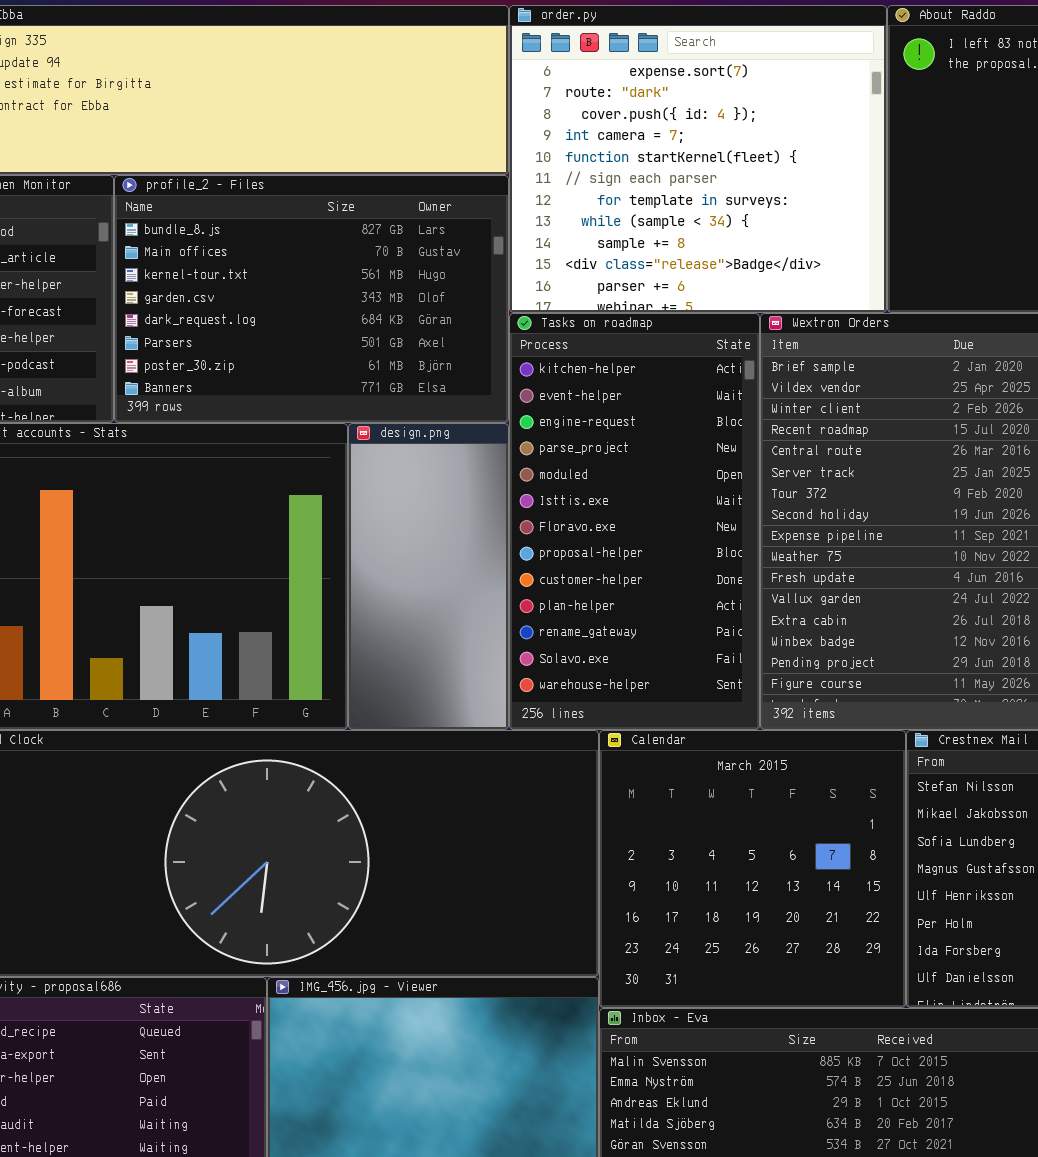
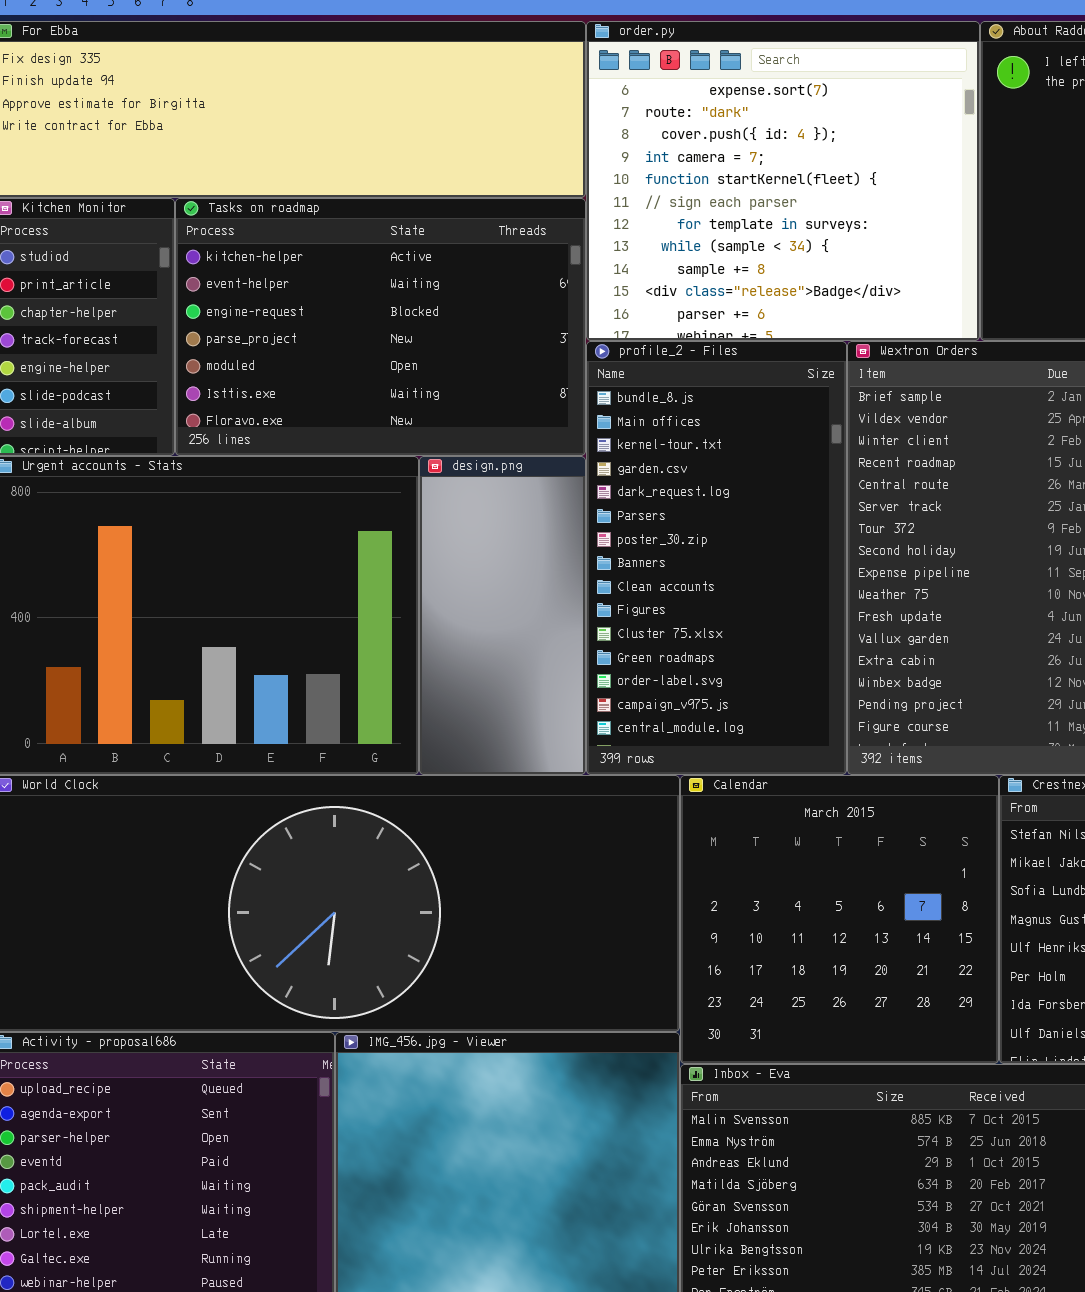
profile_2 - Files: [114,175,509,423] -> [586,341,847,775], moved, resized
Tasks on roadmap: [509,313,760,730] -> [175,198,586,456], moved, resized

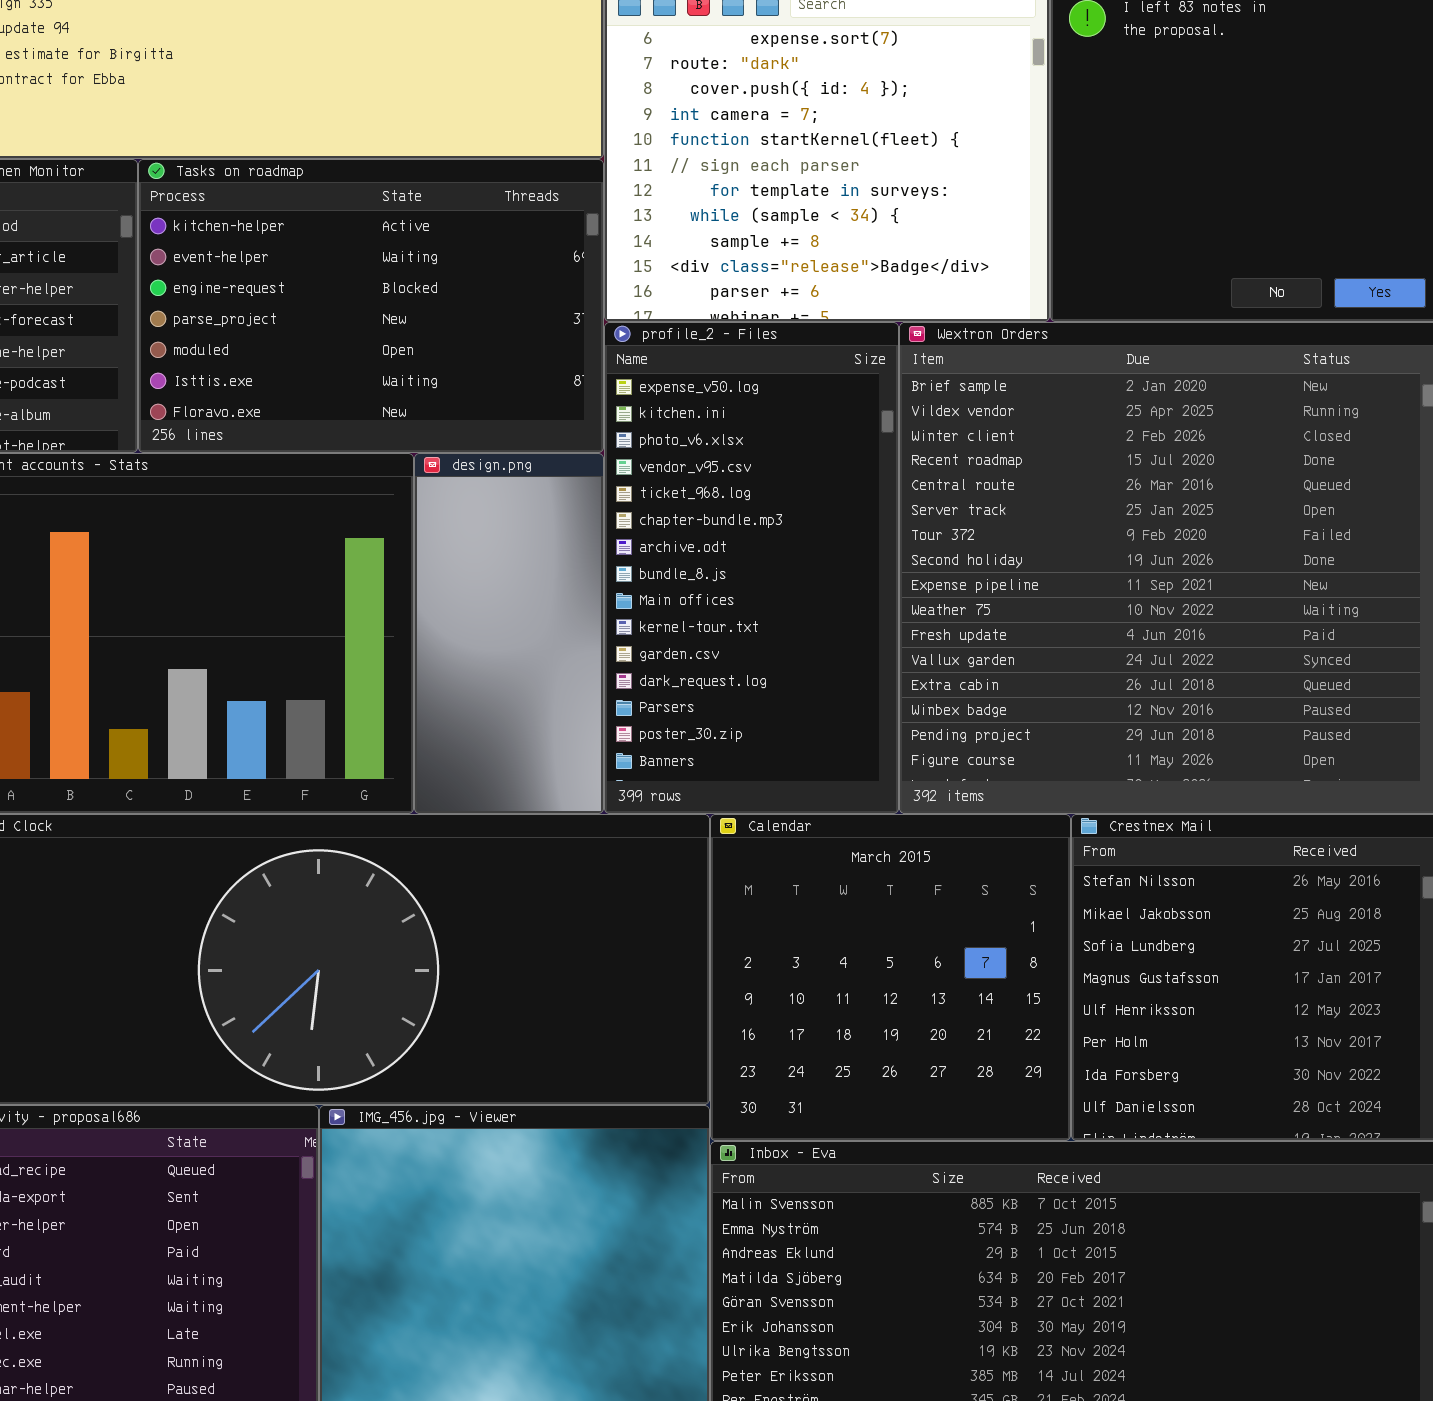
profile_2 - Files: [586,341,847,775] -> [604,322,899,814], scrolled up 7 rows

